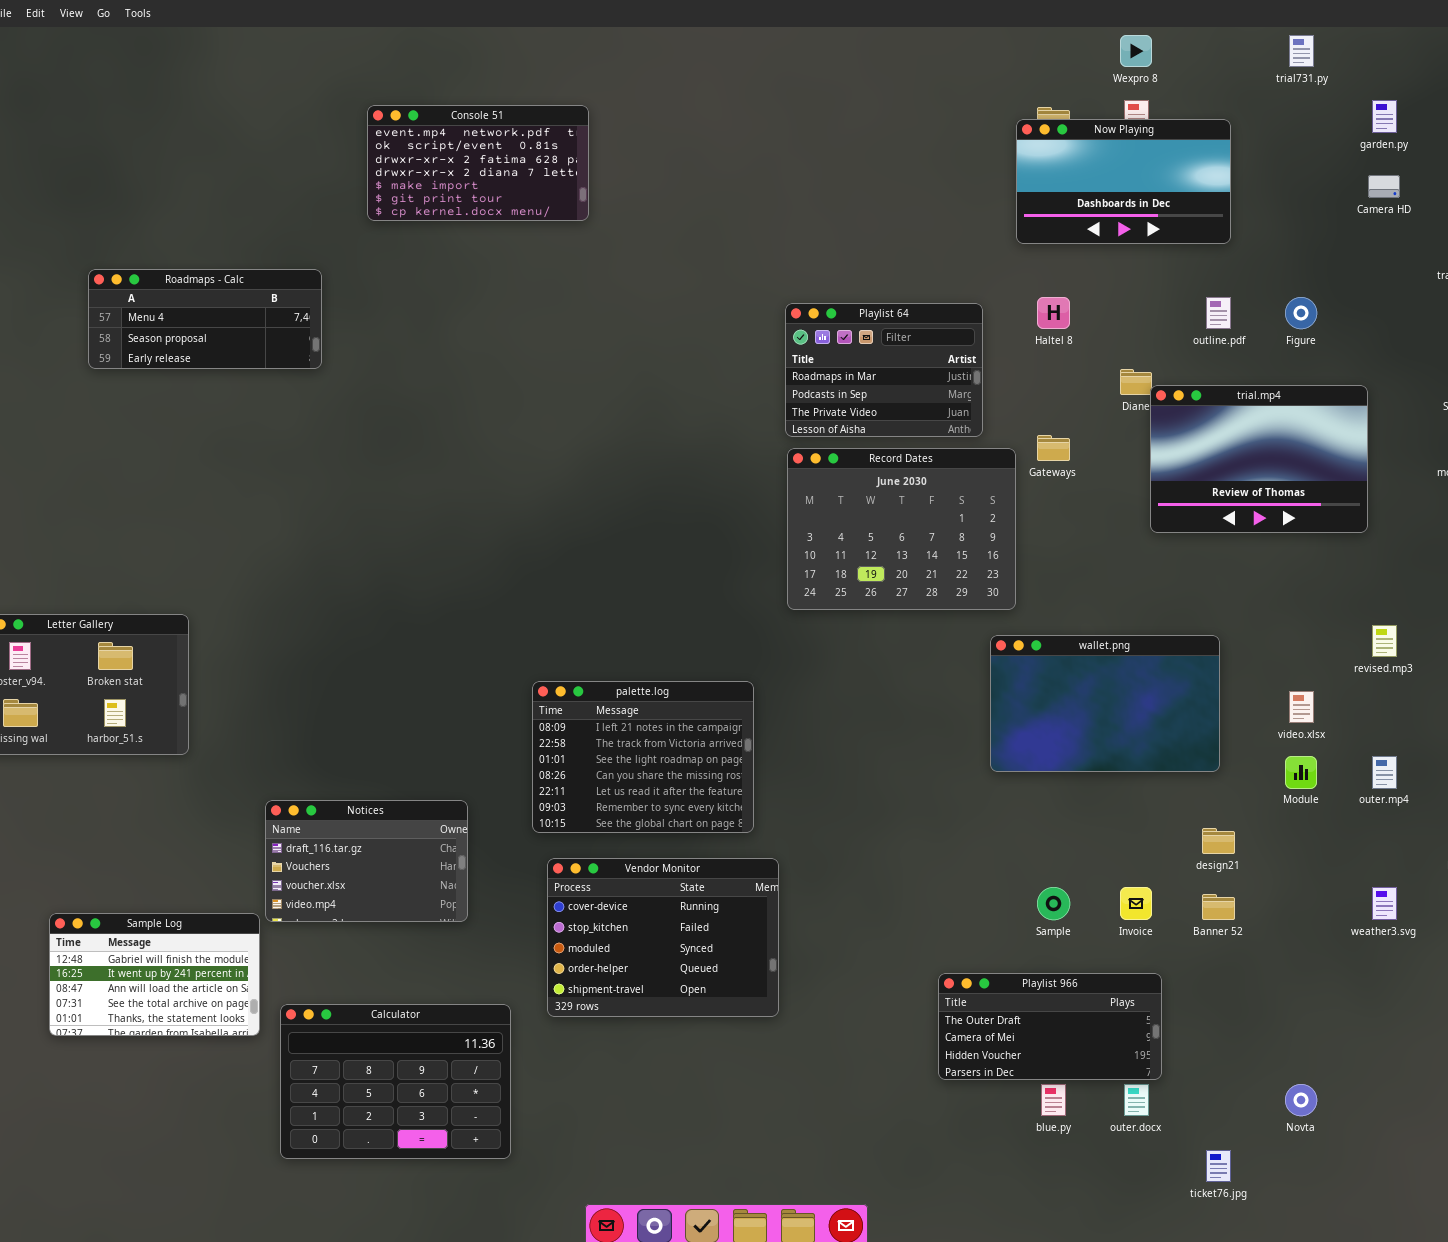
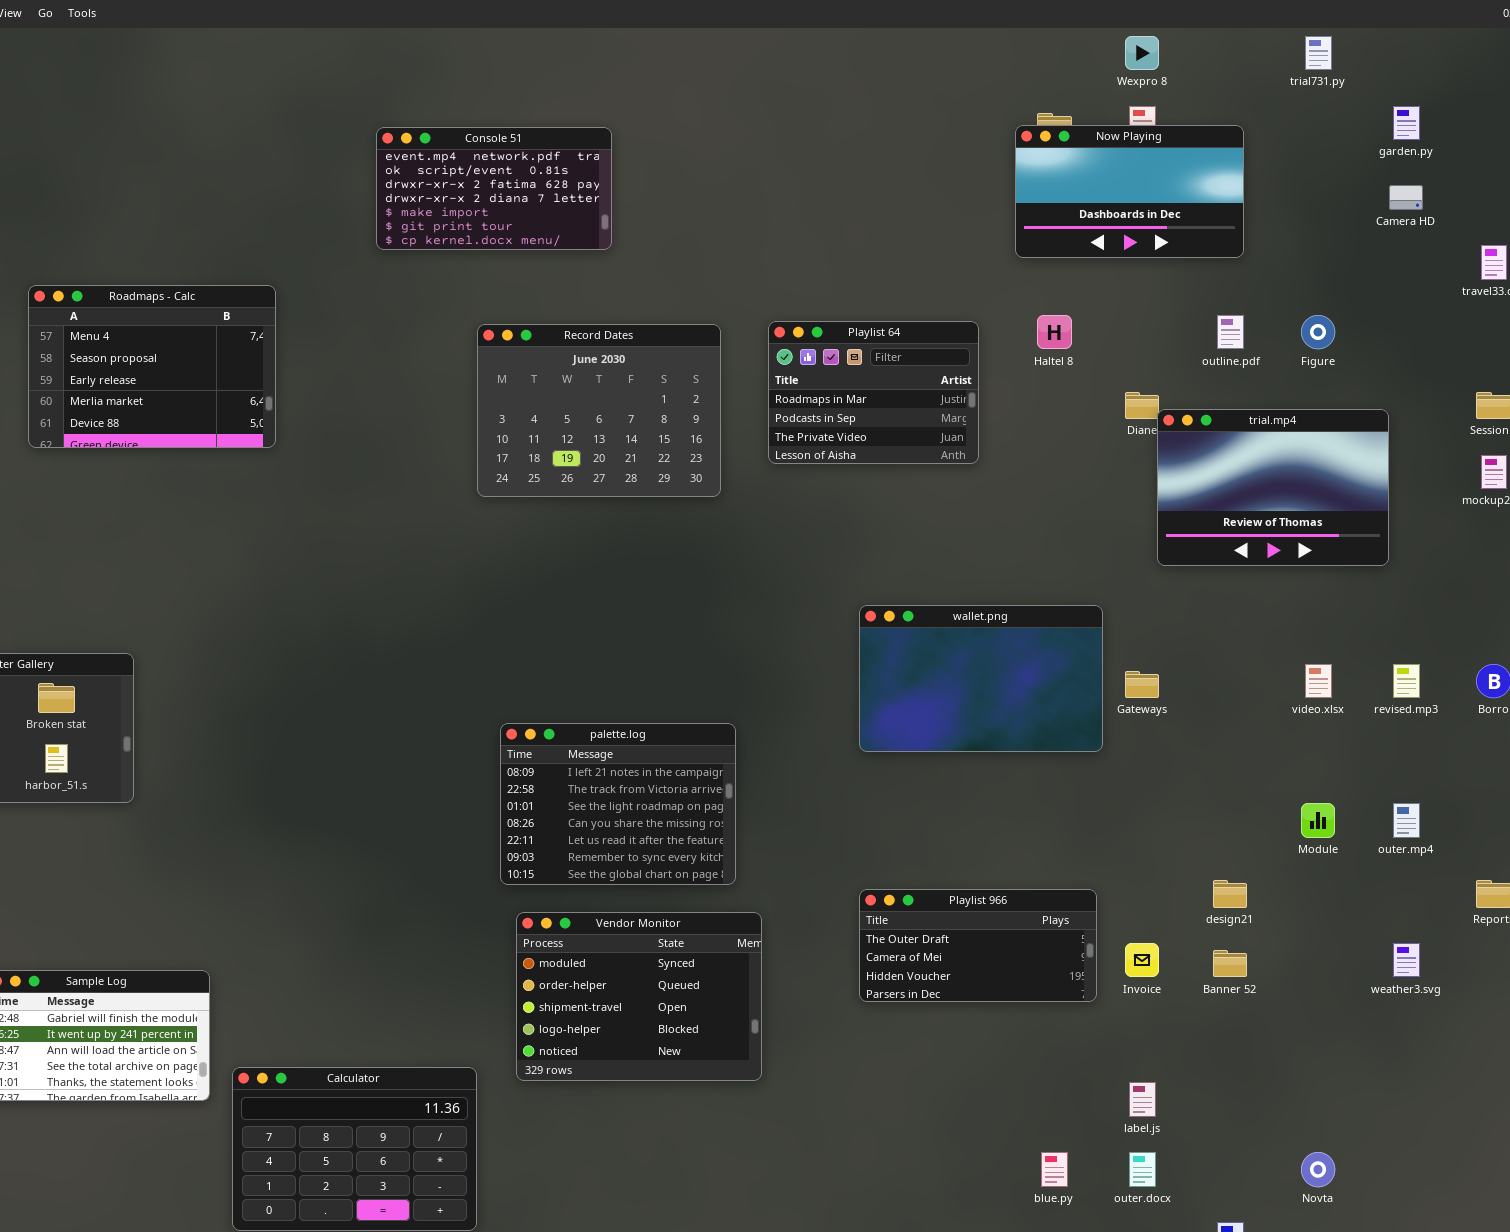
Console 51: [367,105,589,221] -> [376,127,612,250], moved
Roadmaps - Calc: [88,269,322,369] -> [28,285,276,448], resized
Gateways: [1037,435,1070,461] -> [1125,671,1159,698], moved
Record Dates: [787,448,1016,610] -> [477,324,721,497], moved
wallet.png: [990,635,1220,772] -> [859,605,1103,752], moved
video.xlsx: [1289,691,1314,723] -> [1305,664,1332,698], moved
Notices: [265,800,468,922] -> none, closed
Vendor Monitor: [547,858,779,1017] -> [516,912,762,1081], scrolled down 2 rows
Playlist 966: [938,973,1162,1080] -> [859,889,1097,1002], moved

